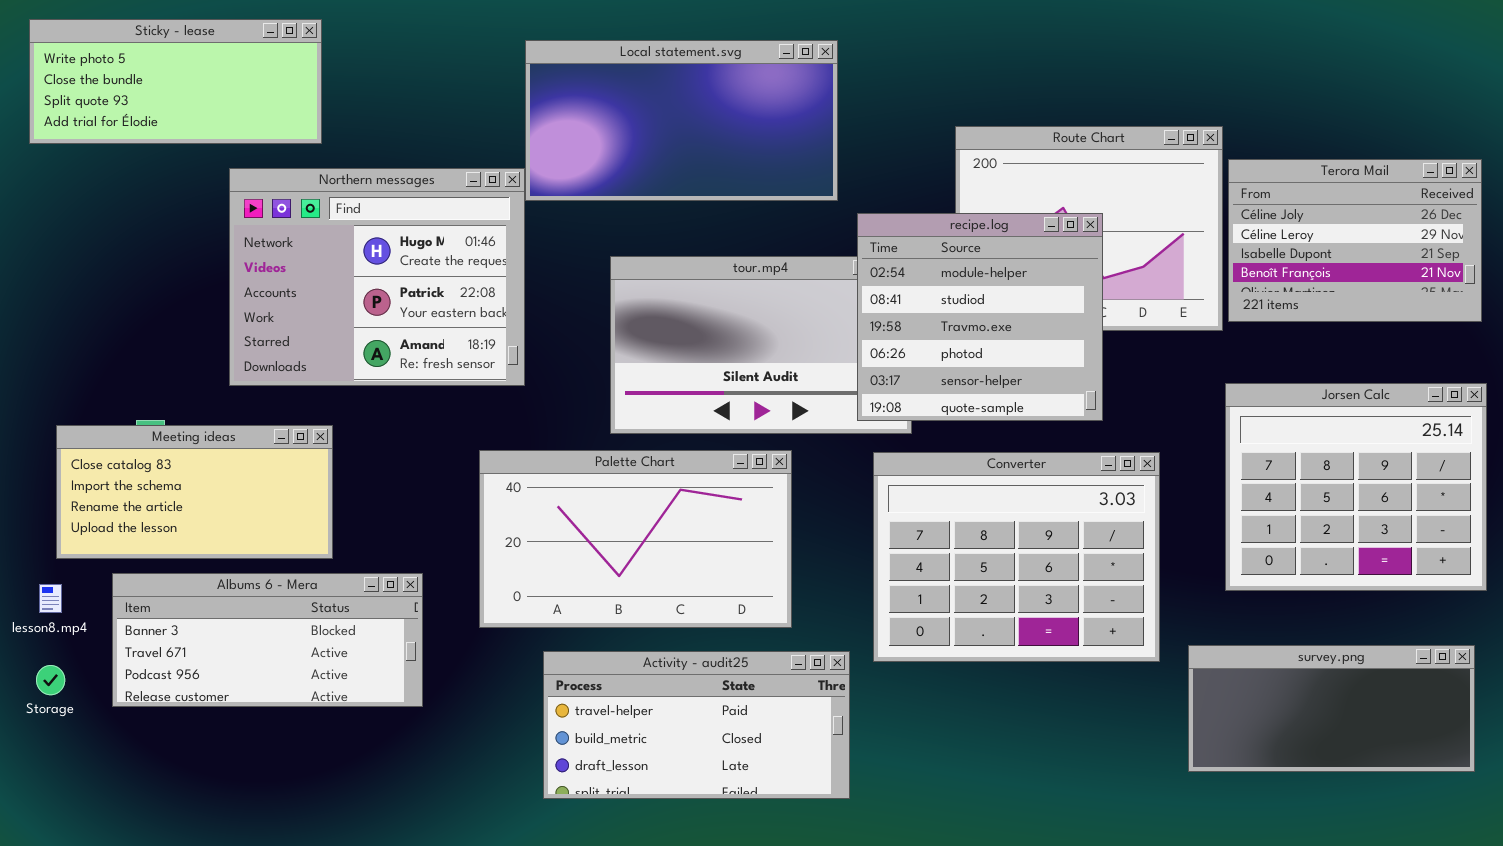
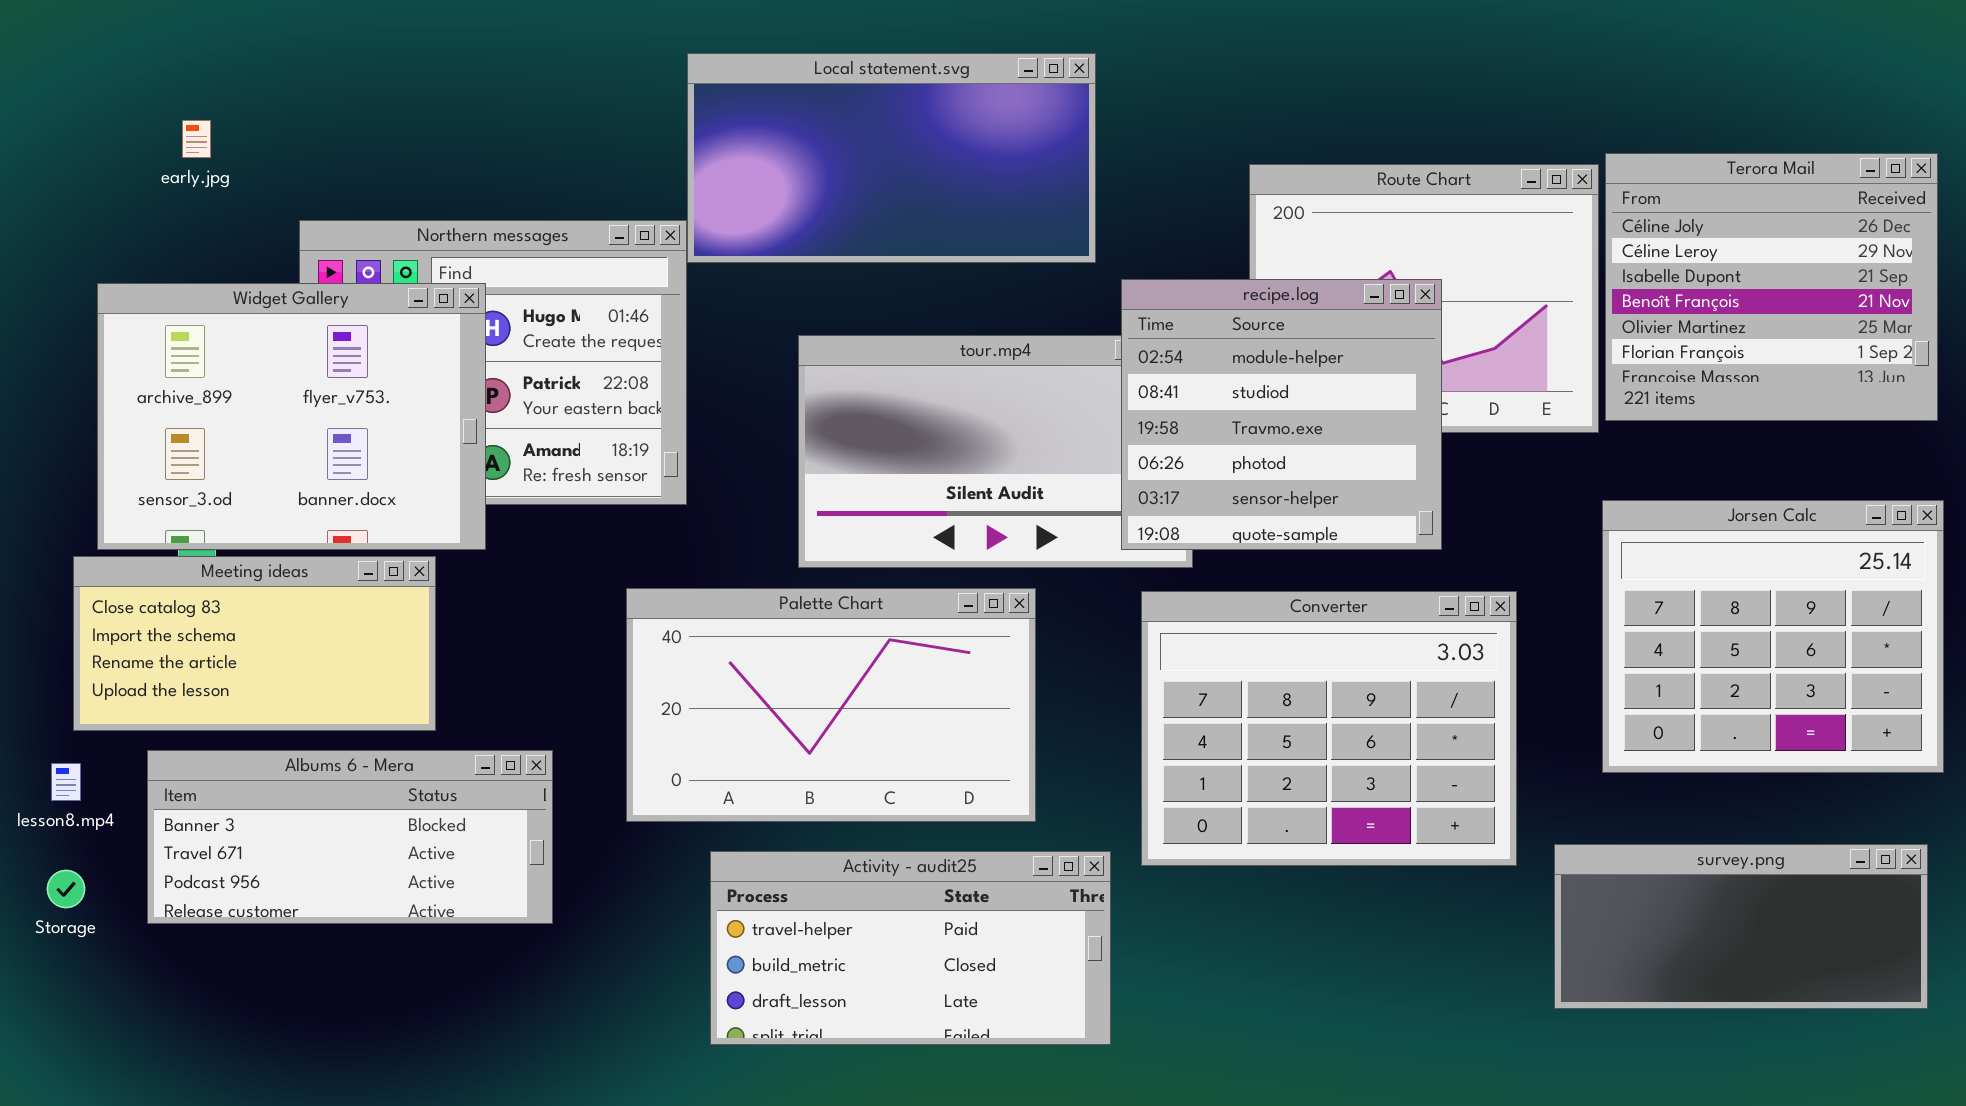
Sticky - lease: [29,19,322,144] -> none, closed
Terora Mail: [1228,159,1482,322] -> [1605,153,1938,421], resized
Widget Gallery: none -> [97,283,486,550], opened

